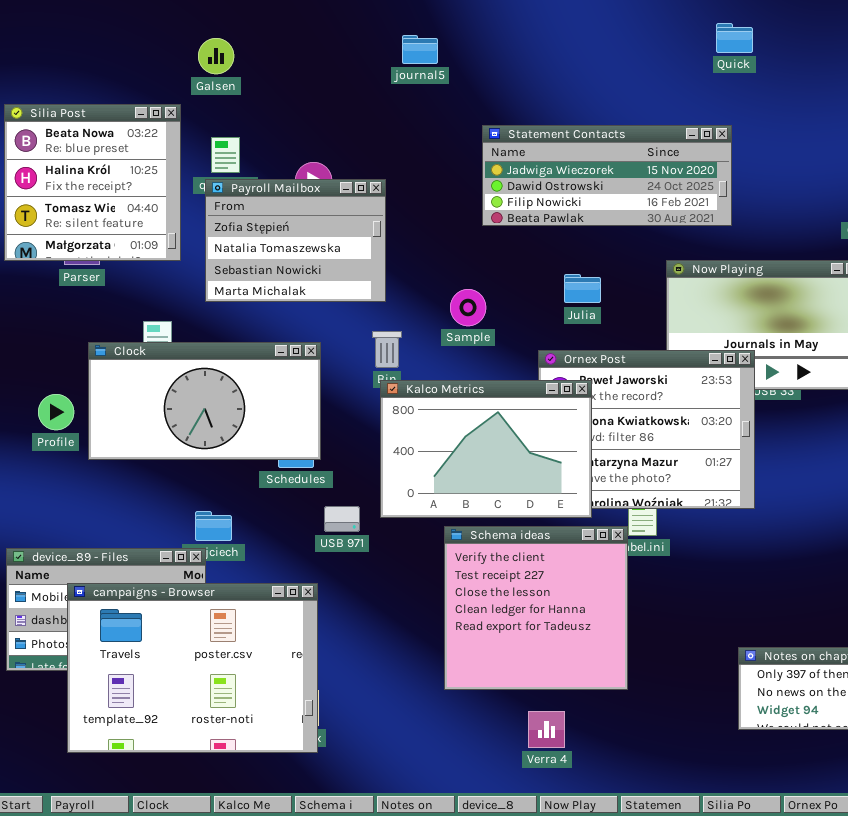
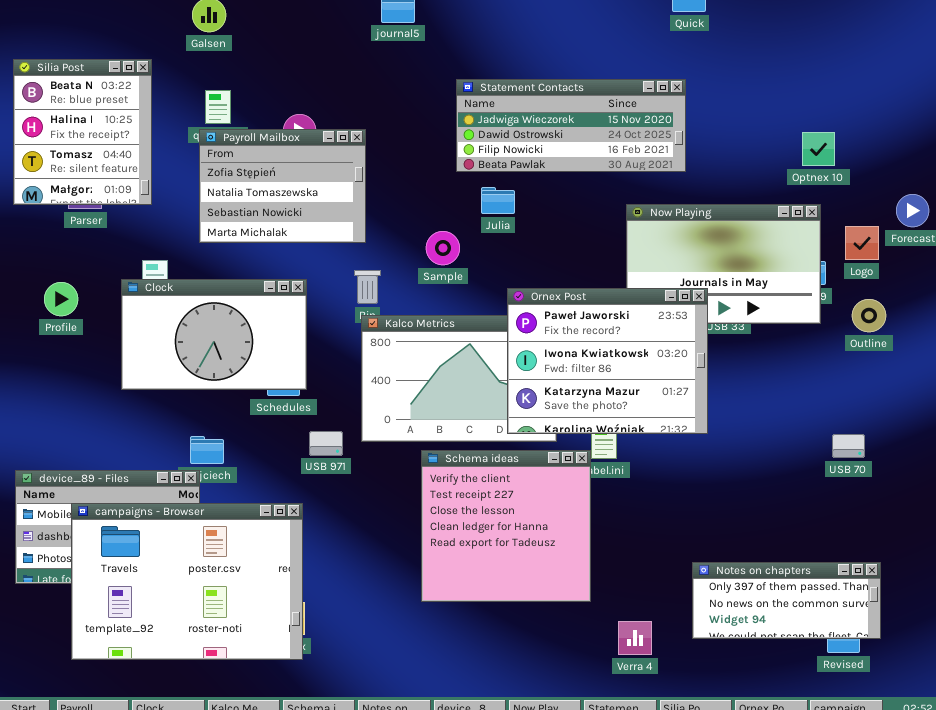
Silia Post: [4,104,181,261] -> [13,59,152,205], resized
Julia: [564,274,601,303] -> [481,187,515,214], moved
Clock: [88,342,321,460] -> [121,279,307,390], resized
Ornex Post: [538,350,755,509] -> [507,288,708,434], raised
Profile: [38,394,74,430] -> [44,282,78,316], moved
Verra 4: [528,711,565,748] -> [618,621,652,655], moved

